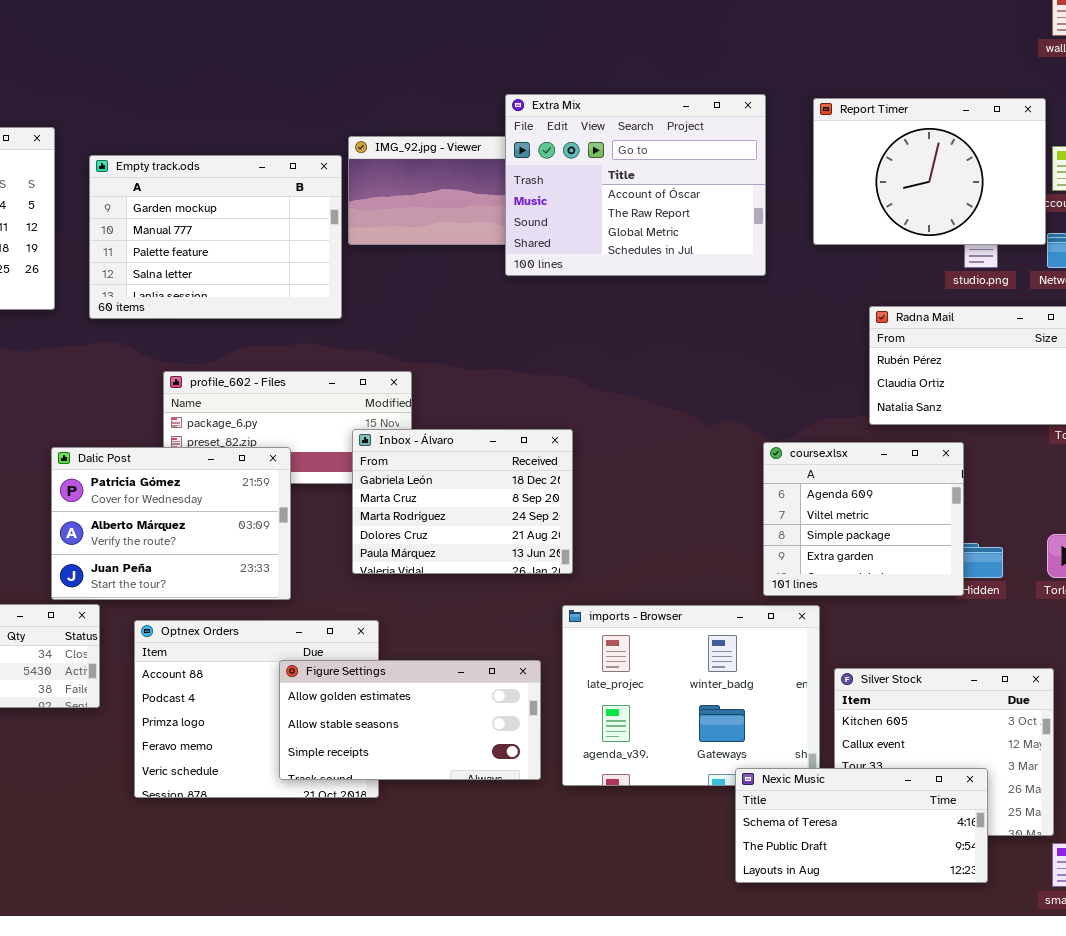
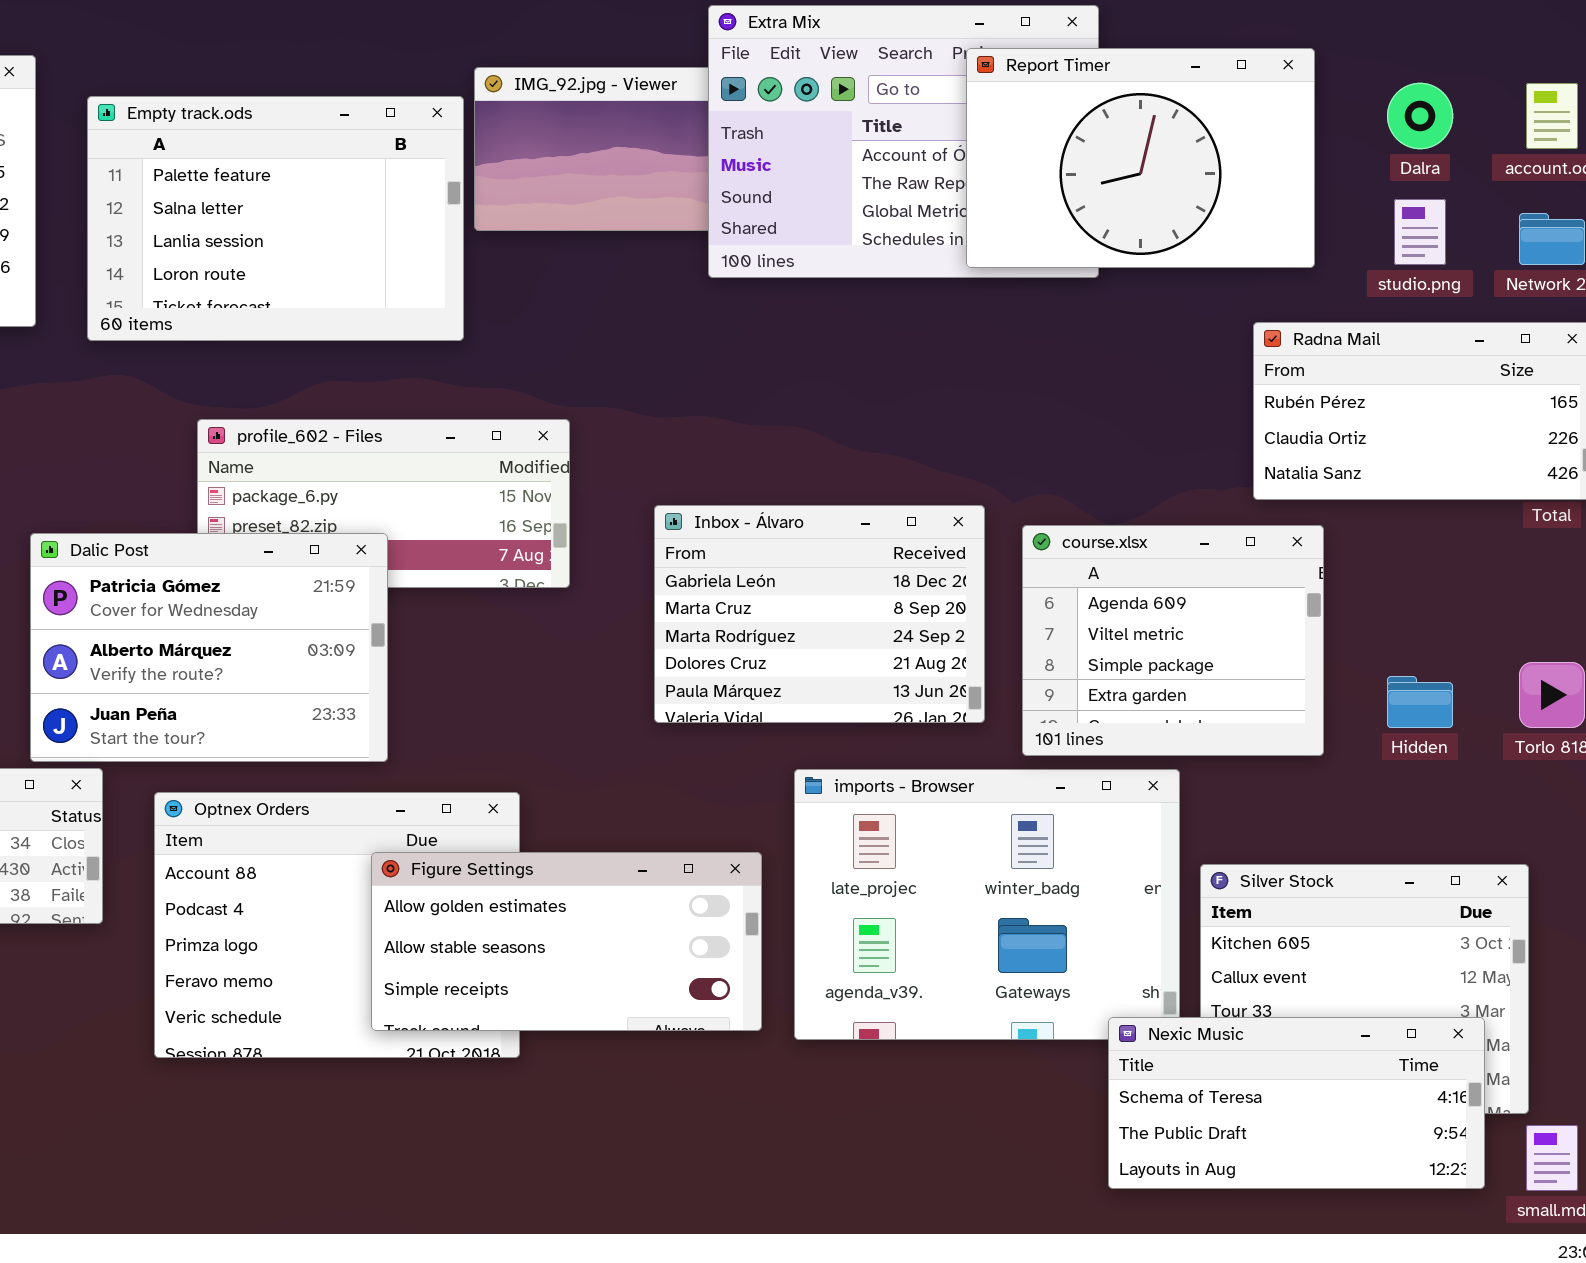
Report Timer: [813,98,1046,245] -> [966,48,1315,268], moved
Empty track.ods: [89,155,342,319] -> [87,96,464,341], scrolled down 2 rows
Inbox - Álvaro: [352,429,573,574] -> [654,505,985,723], moved
course.xlsx: [763,442,964,596] -> [1022,525,1324,756], moved
Nexic Music: [735,768,988,883] -> [1108,1017,1485,1189], moved

